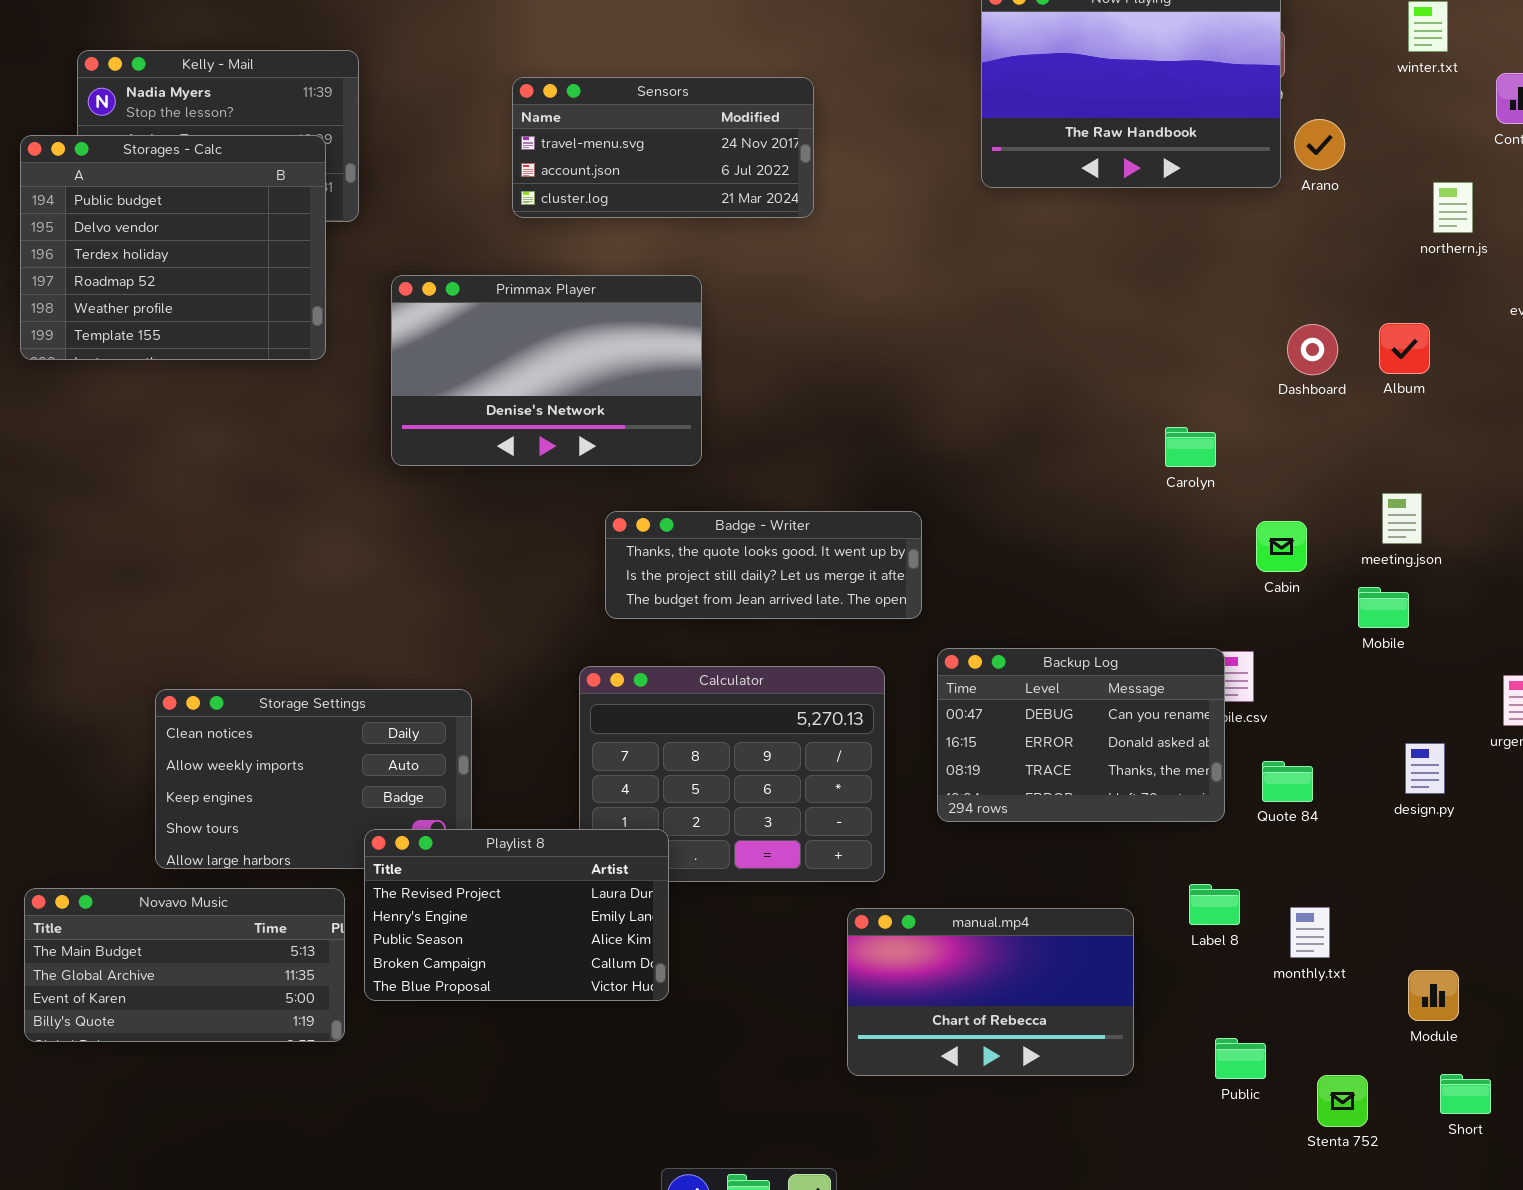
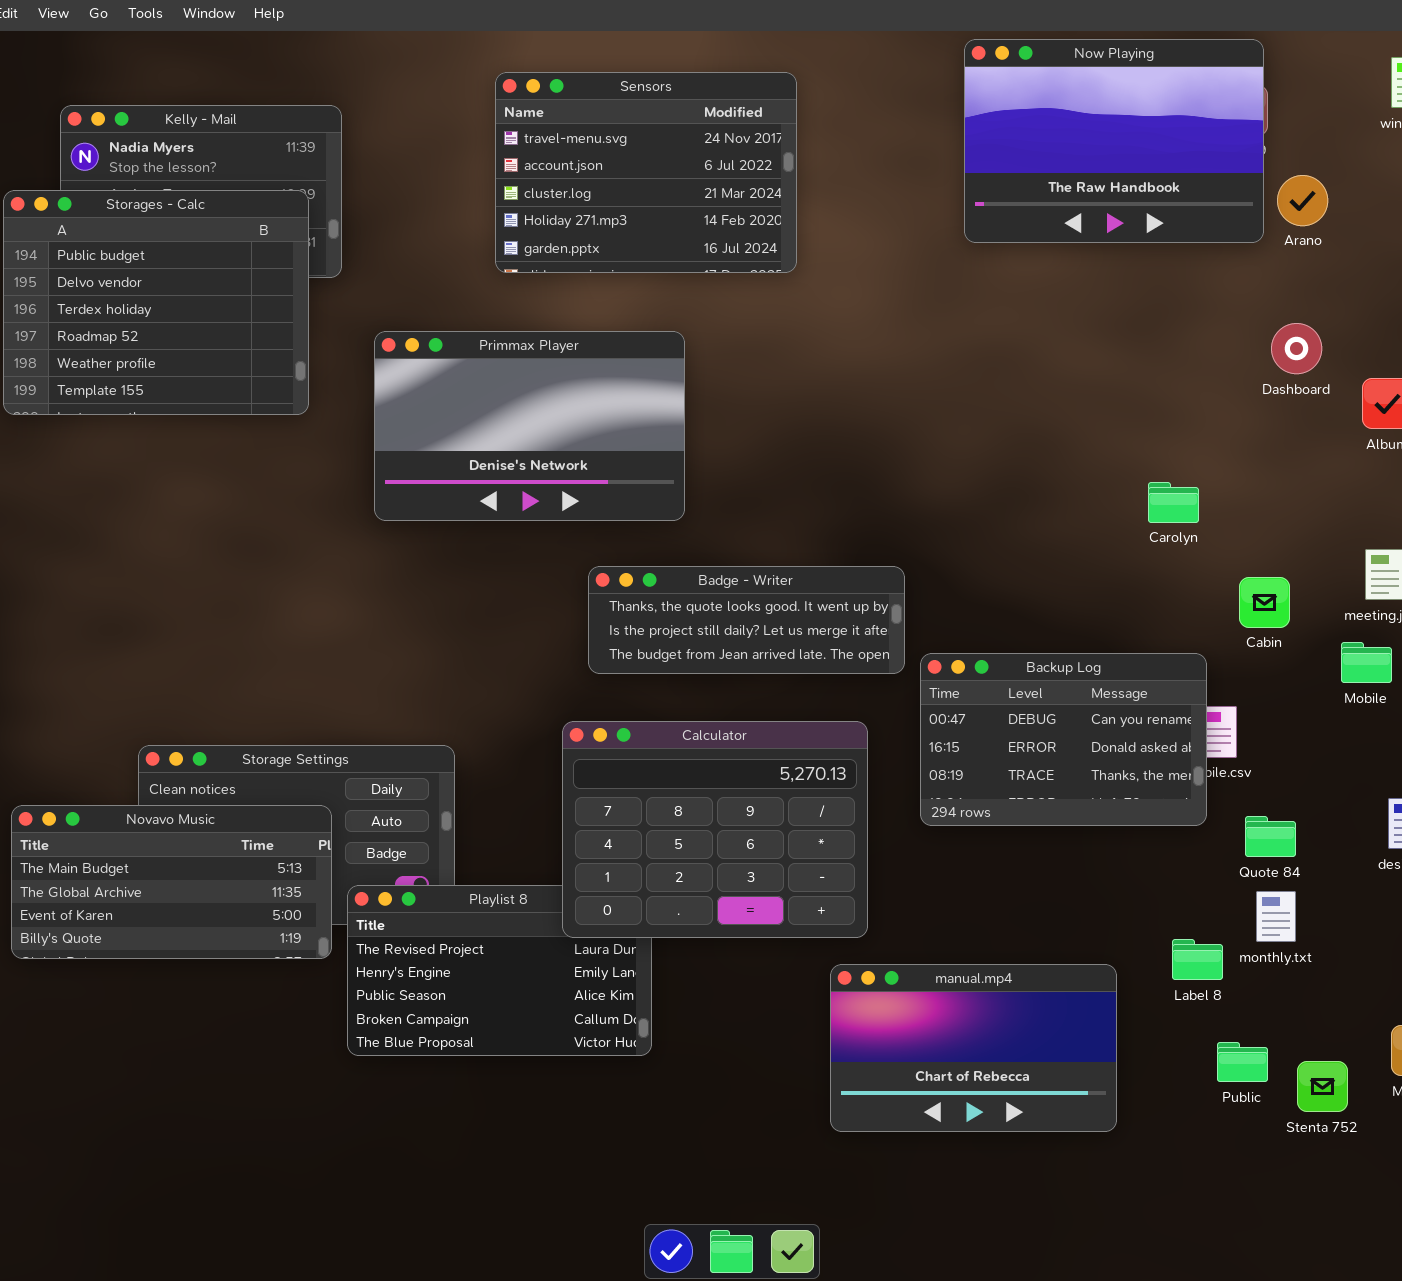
Sensors: [512,77,814,218] -> [495,72,797,273], resized
Dashboard: [1287,324,1338,375] -> [1271,323,1322,374], moved
Backup Log: [937,648,1225,822] -> [920,653,1207,826], moved
Calculator: [579,666,885,882] -> [562,721,868,938], raised
Novavo Music: [24,888,345,1042] -> [11,805,332,959], moved
monthly.txt: [1290,907,1330,958] -> [1256,891,1296,942], moved
Public: [1215,1038,1266,1079] -> [1217,1042,1268,1082], moved
Stenta 752: [1317,1075,1368,1127] -> [1297,1061,1348,1112], moved

